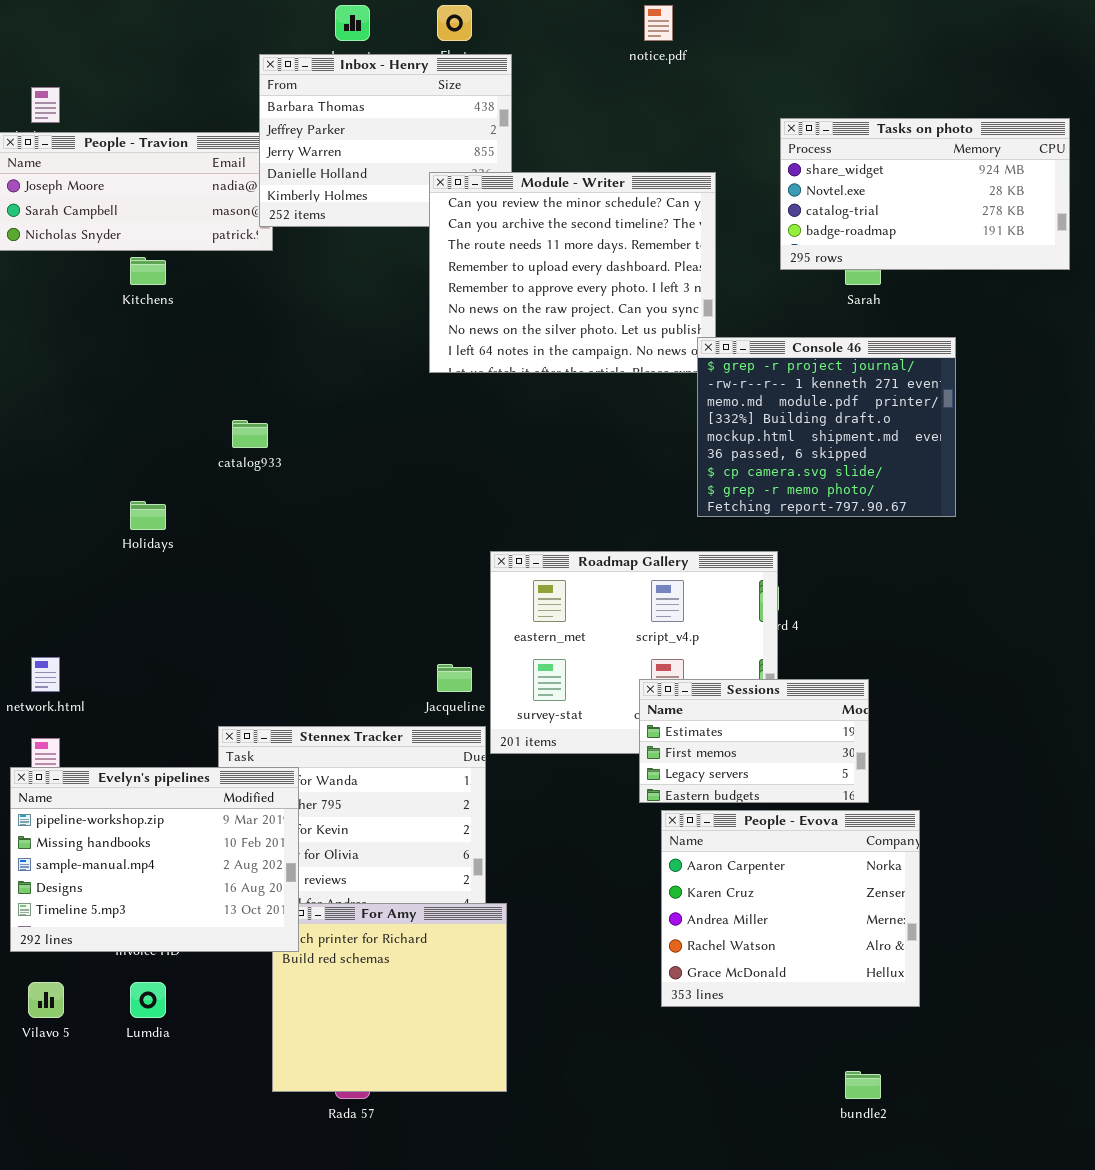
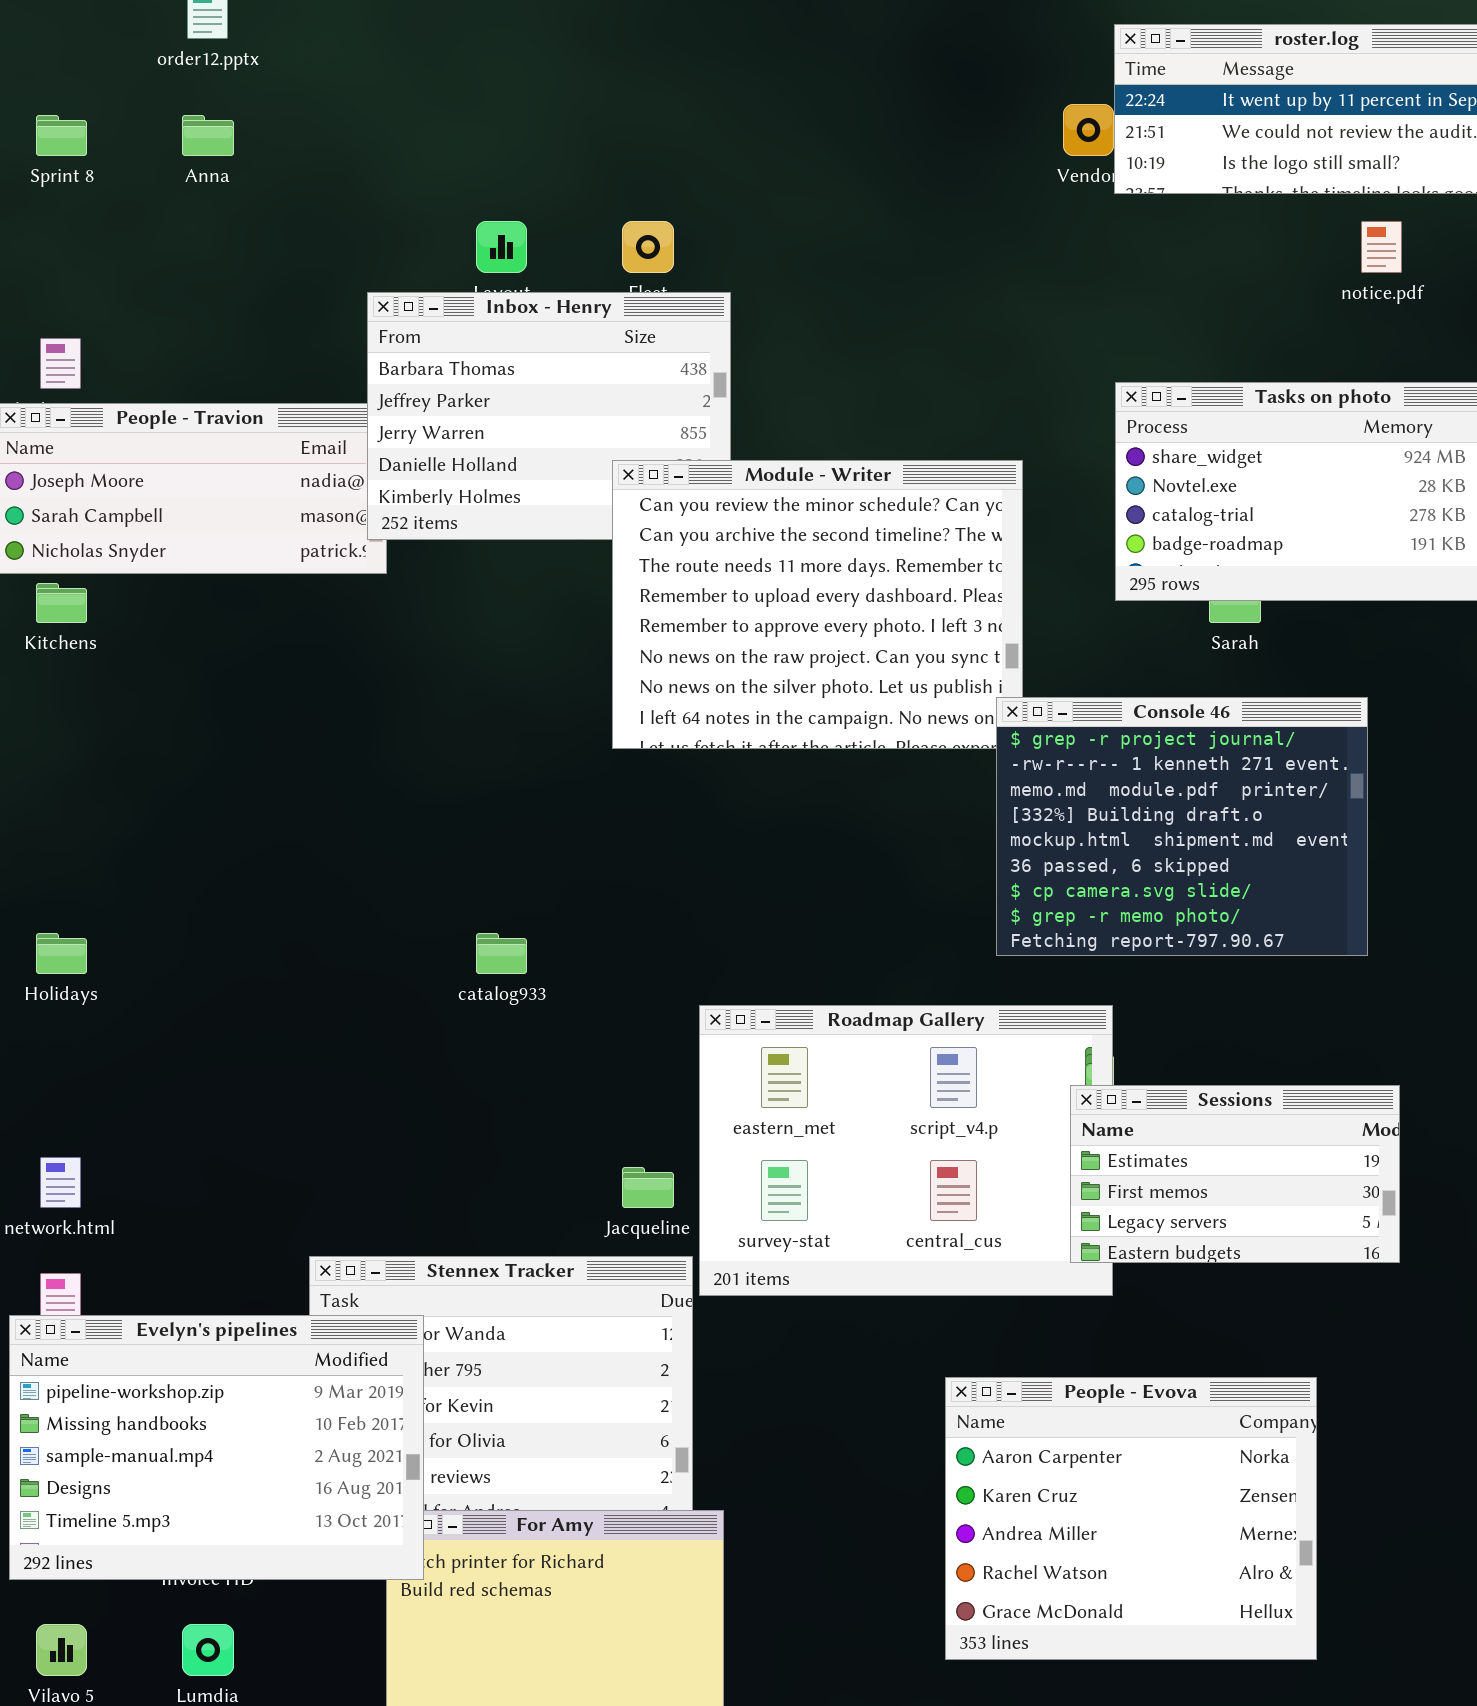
notice.pdf: [644,5,673,41] -> [1361,221,1402,273], moved
Kitchens: [130,257,166,285] -> [36,583,87,623], moved
catalog933: [232,420,268,448] -> [476,933,527,974], moved
Holidays: [130,501,166,530] -> [36,933,87,974], moved
Sessions: [639,679,869,803] -> [1070,1085,1400,1263], moved

